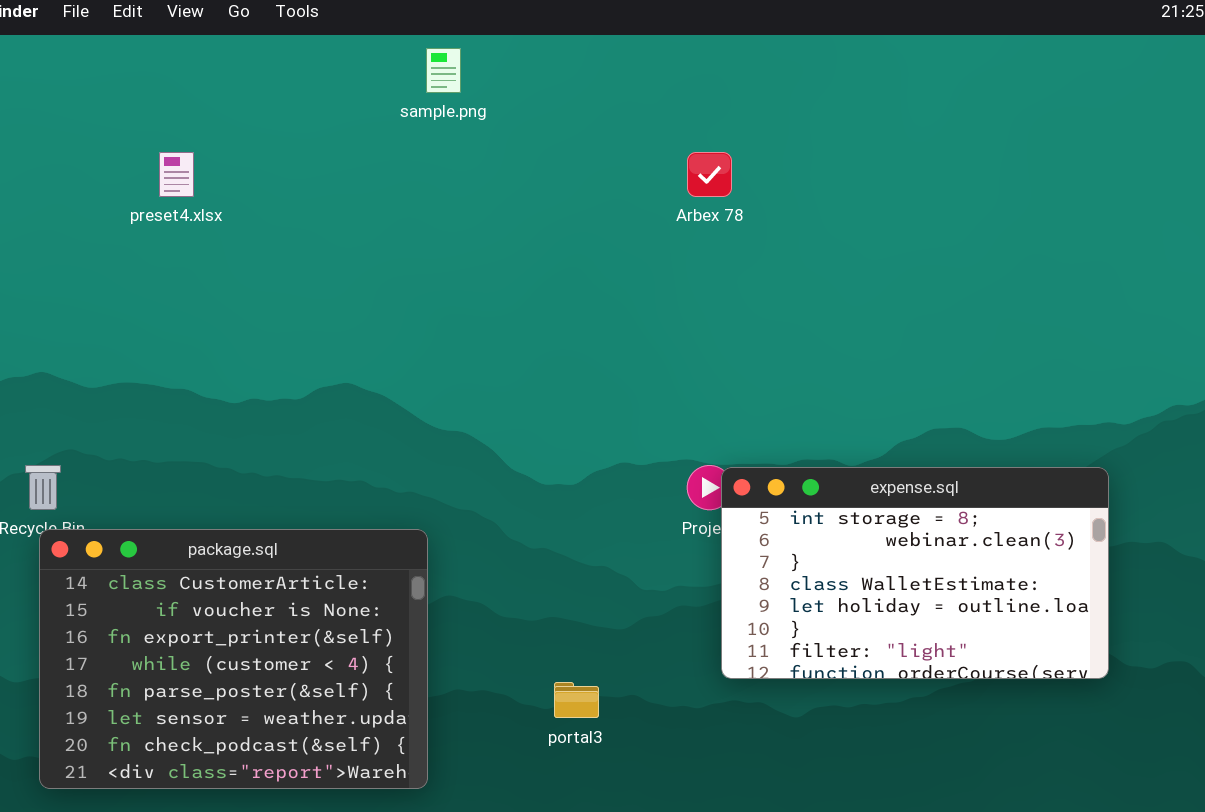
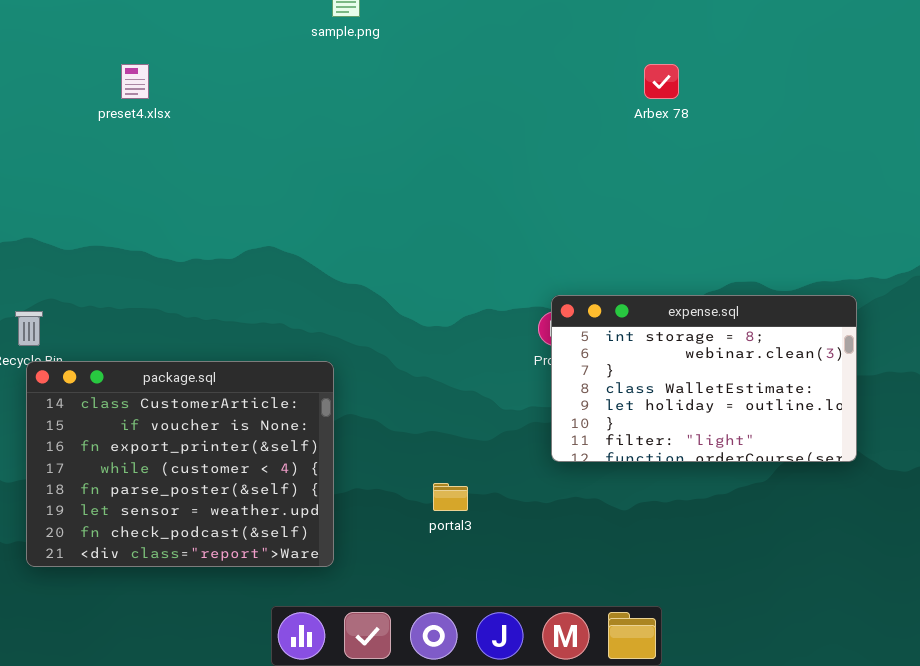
Arbex 78: [687,152,732,197] -> [644,64,679,99], moved
expense.sql: [721,467,1109,679] -> [551,295,857,462], moved

